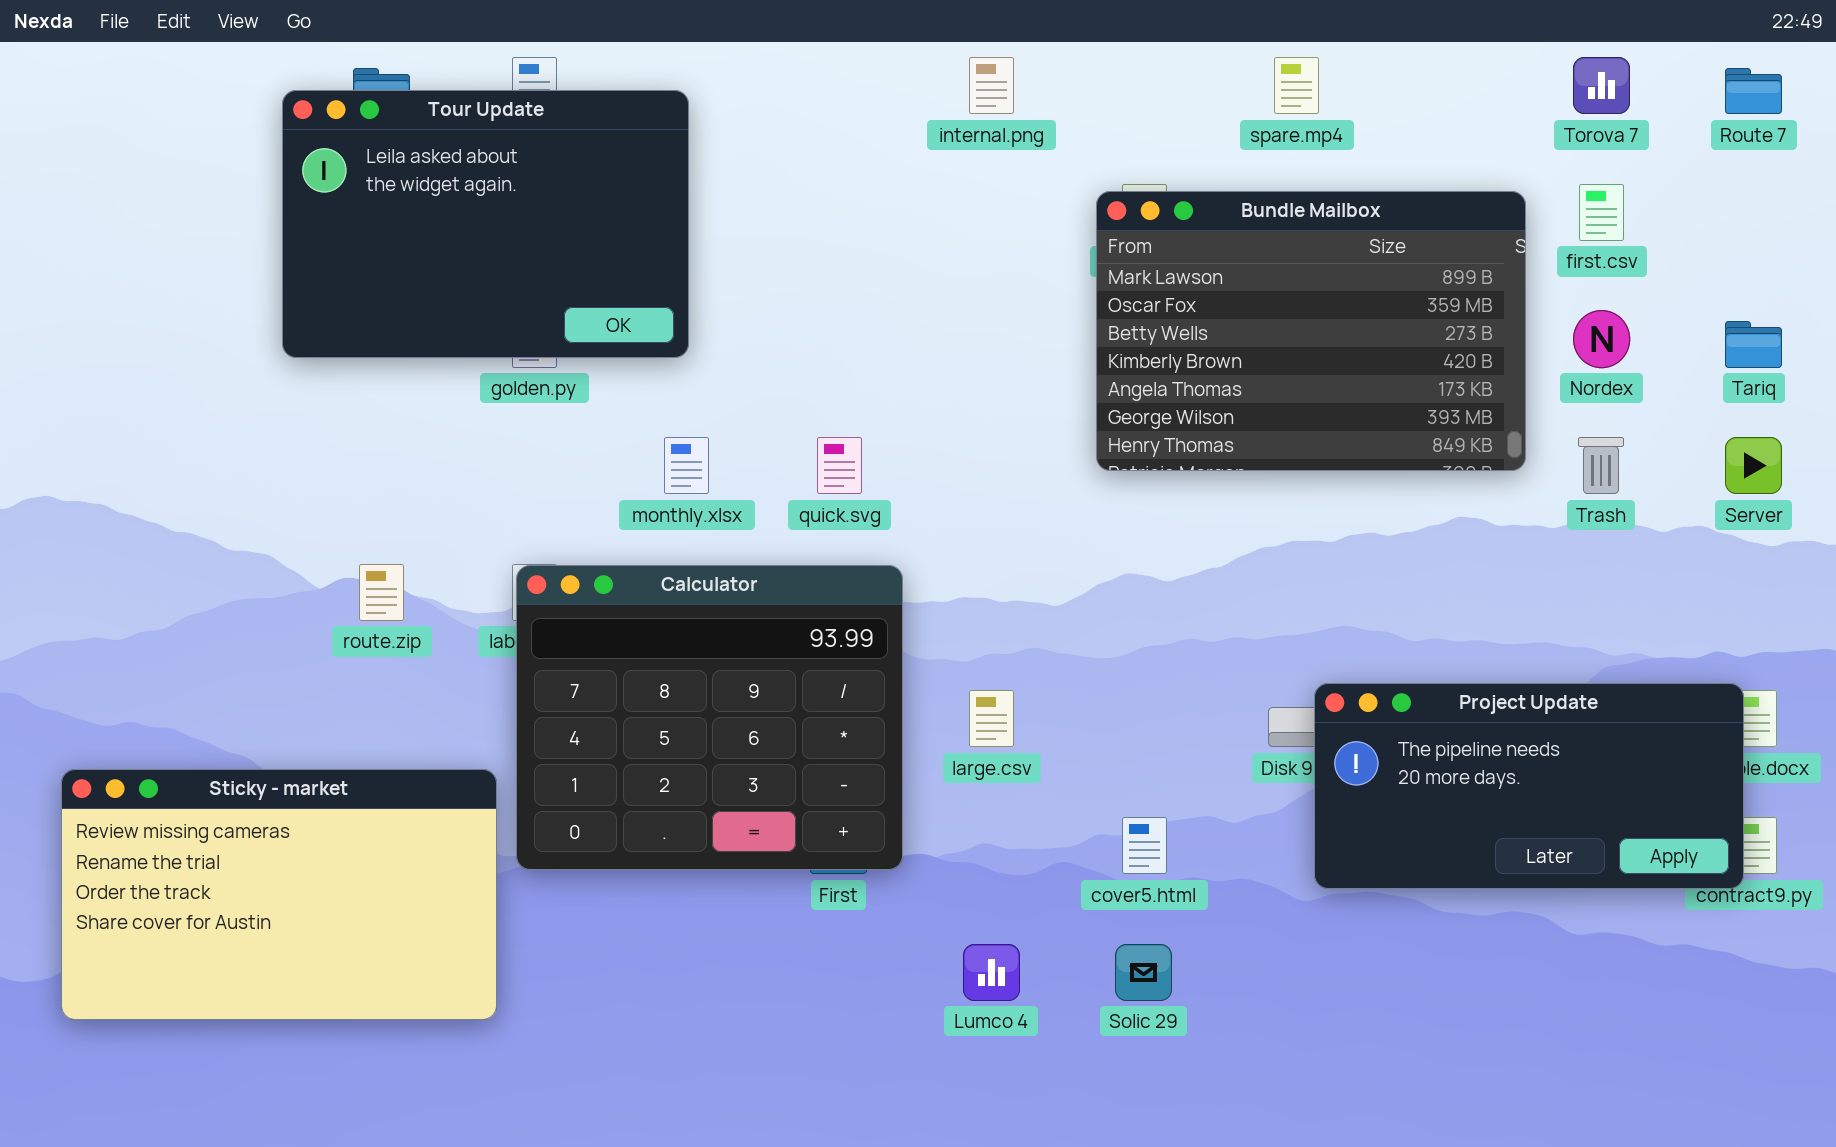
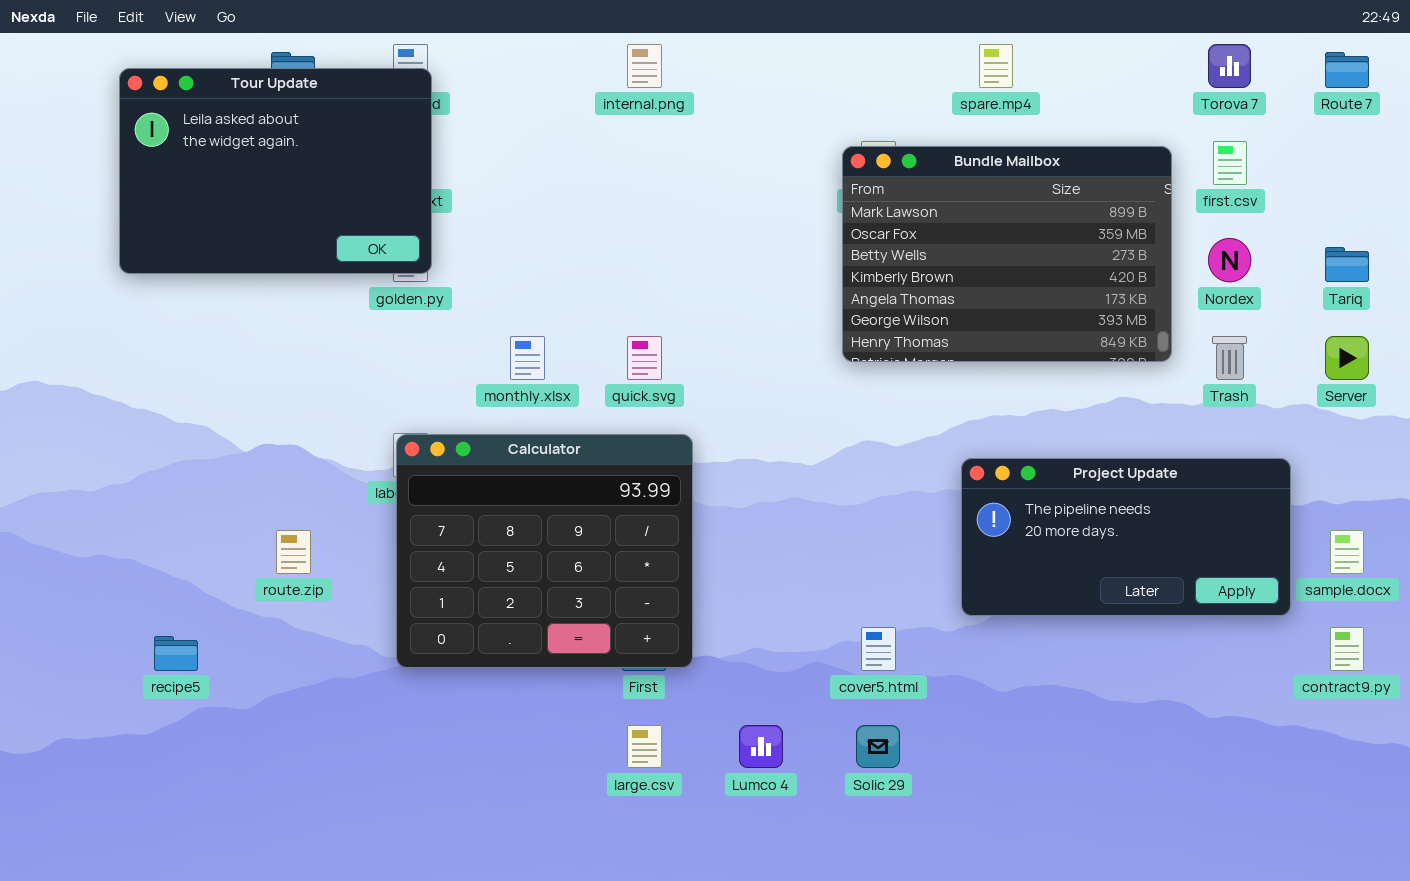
internal.png: [969,57,1014,114] -> [627,44,662,88], moved
Tour Update: [282,90,689,358] -> [119,68,432,274], moved
route.zip: [359,564,404,621] -> [276,530,311,574], moved
Project Update: [1314,683,1744,889] -> [961,458,1291,616], moved
large.csv: [969,690,1014,747] -> [627,725,662,768], moved
Sticky - market: [61,769,497,1020] -> none, closed

